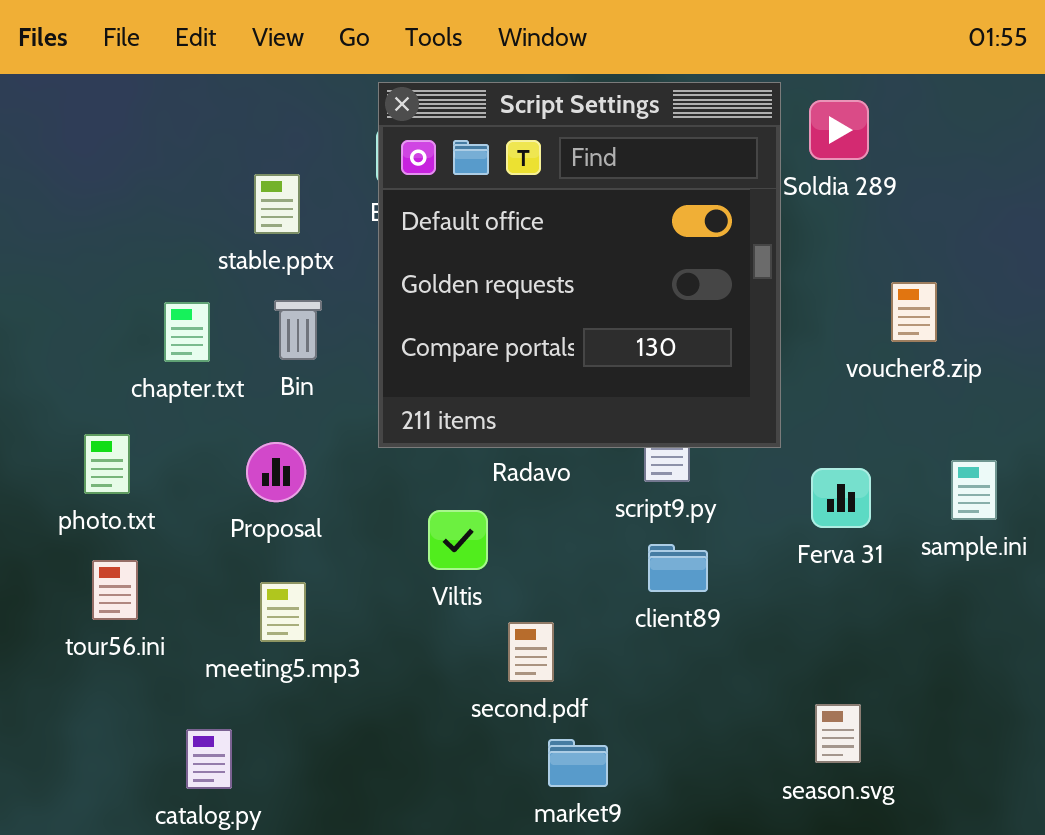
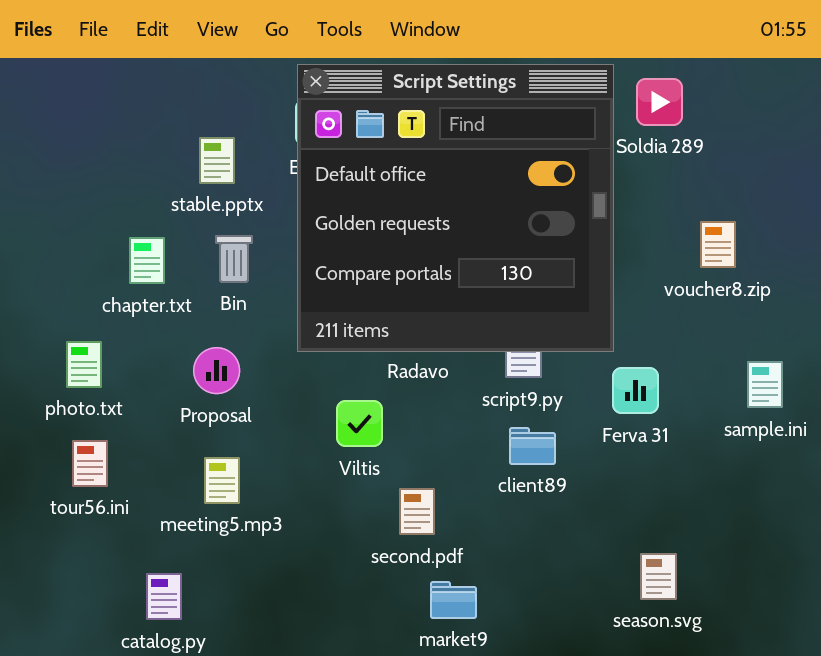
Ferva 31: [811,468,871,528] -> [612,367,659,414], moved

